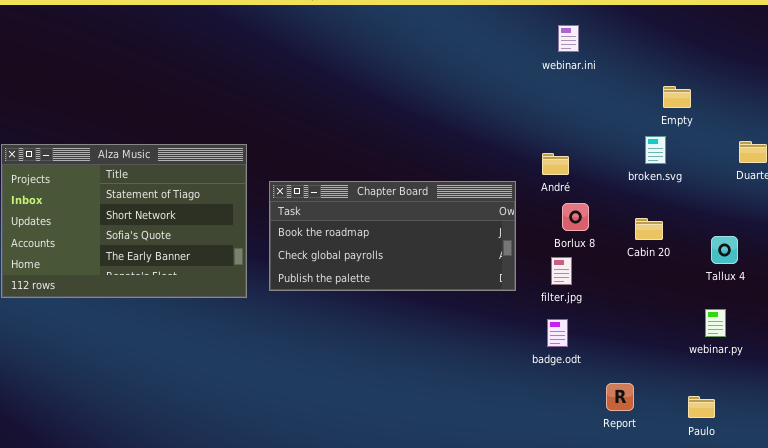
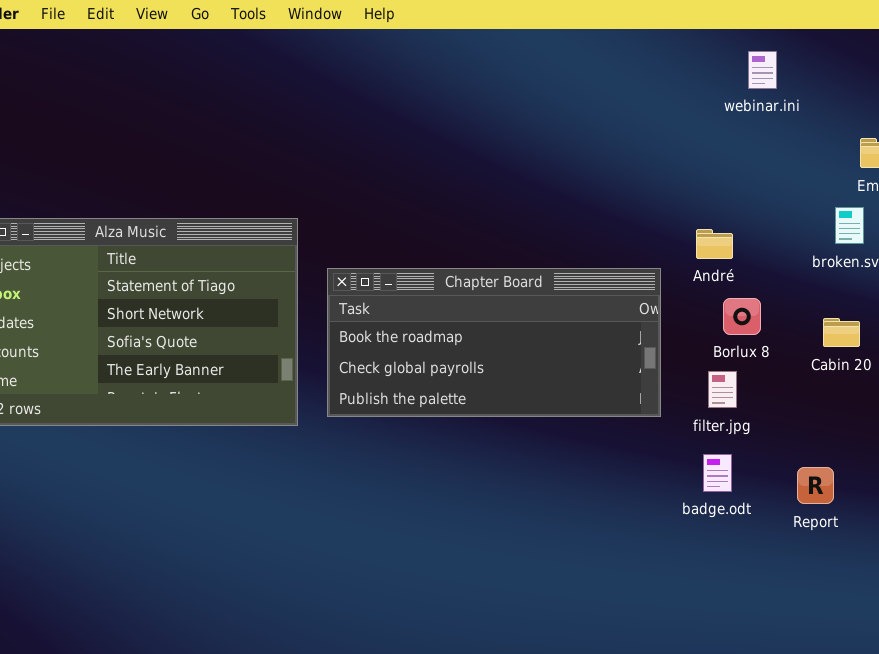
webinar.ini: [558,25,579,52] -> [748,51,777,89], moved
Report: [606,383,634,411] -> [797,467,834,504], moved

